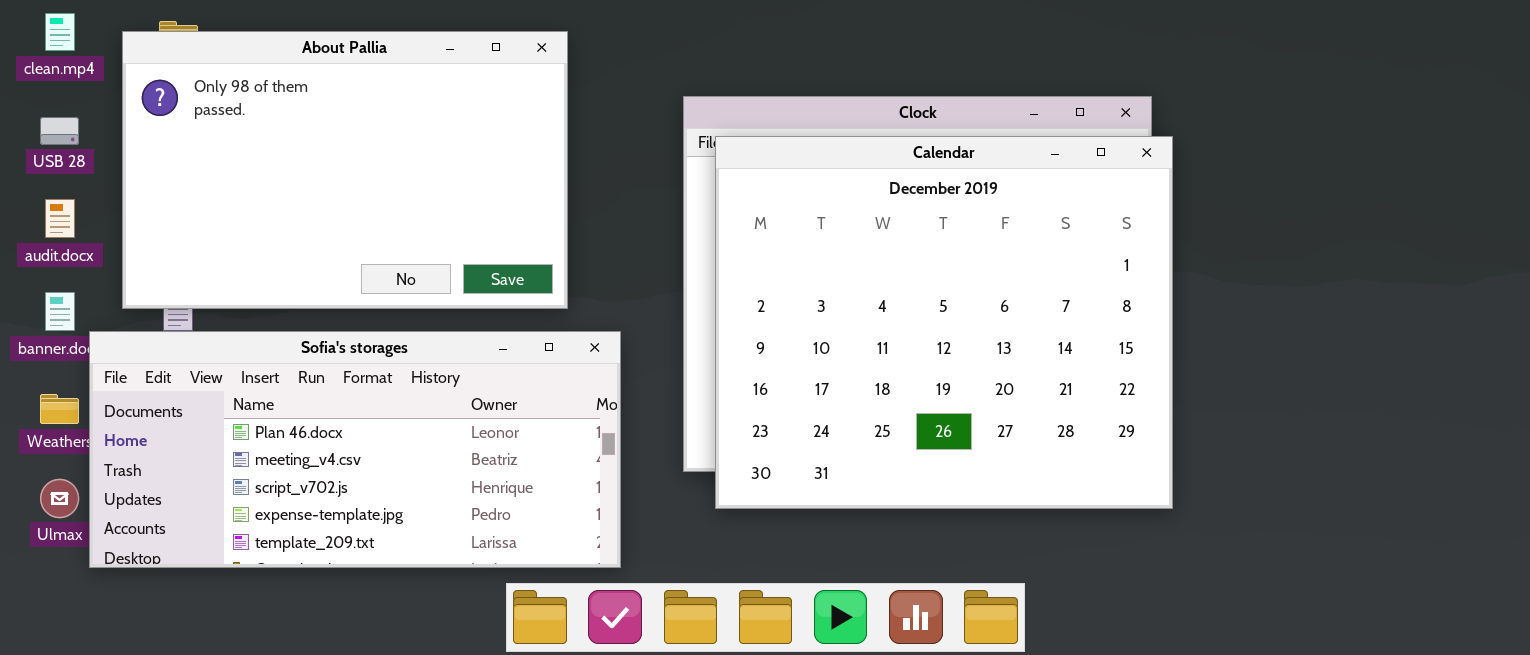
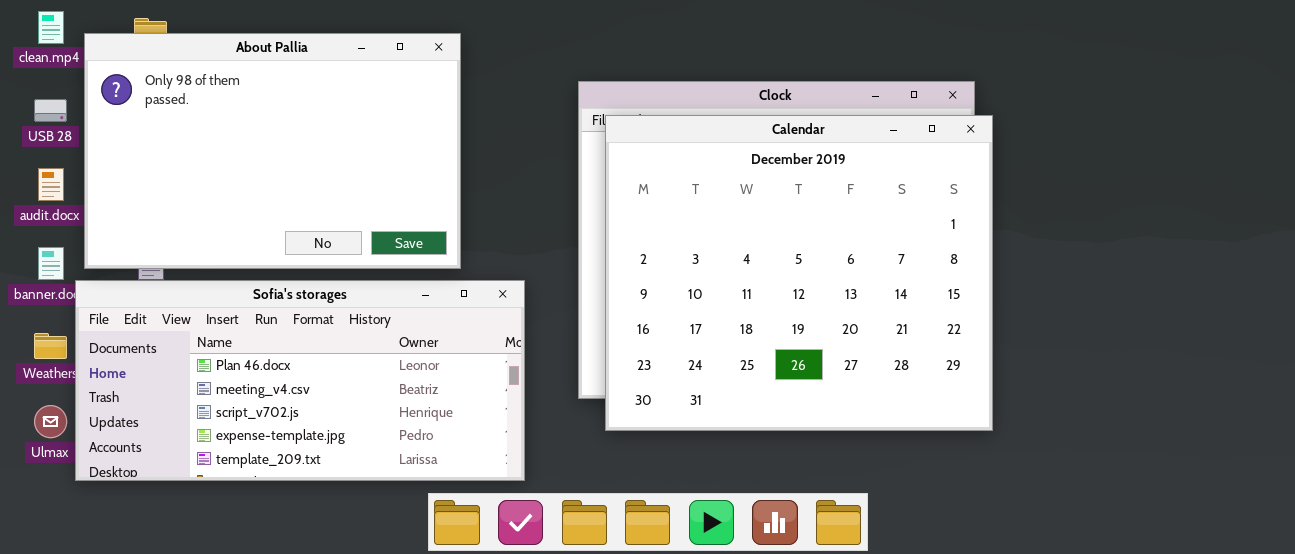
About Pallia: [122,31,568,309] -> [84,33,461,269], moved

